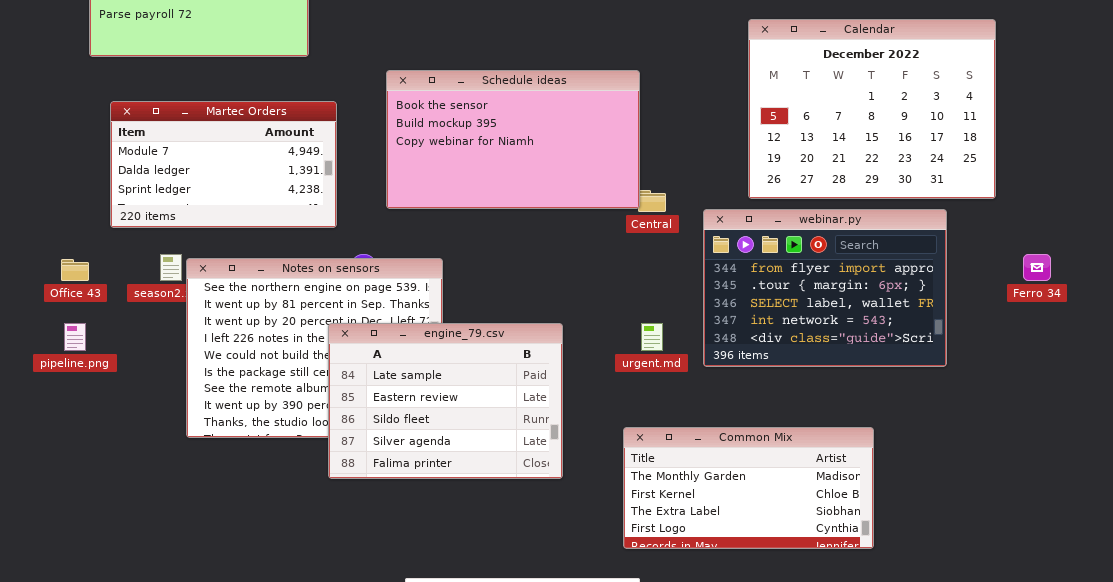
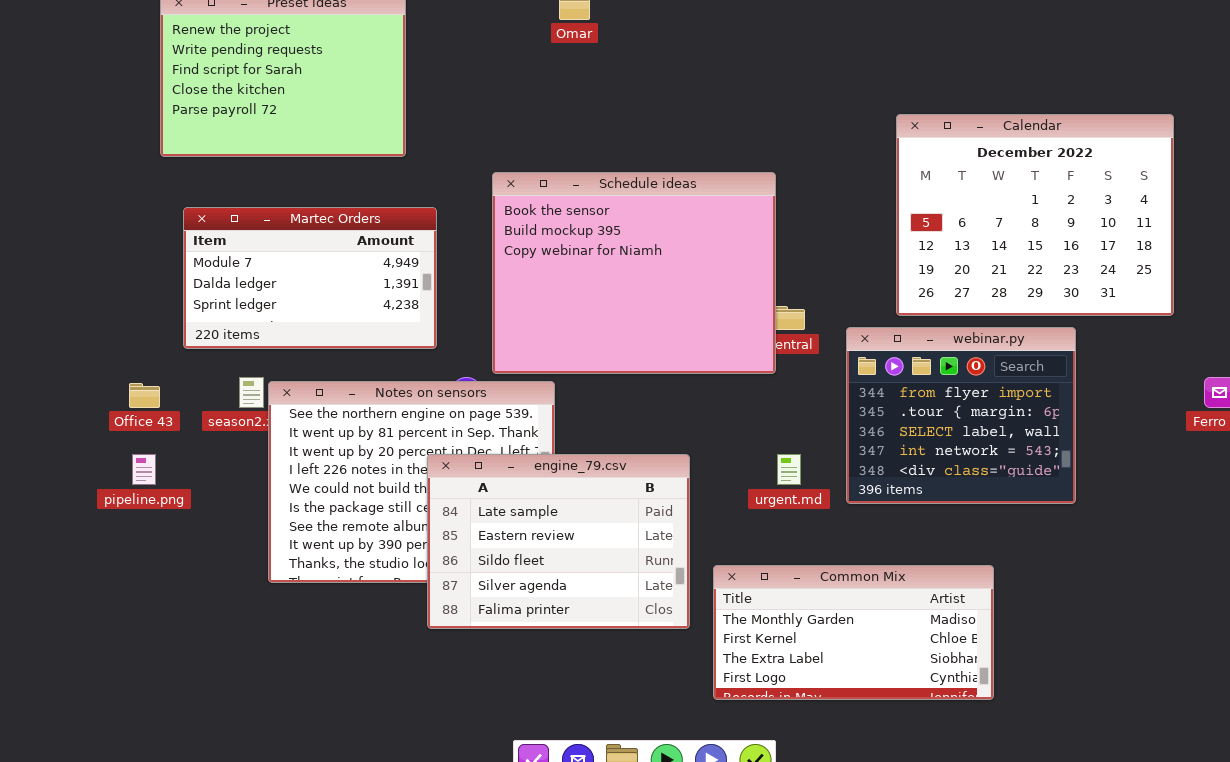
Schedule ideas: [386,70,640,209] -> [492,172,776,374], resized
webinar.py: [703,209,947,367] -> [846,327,1076,504], resized
Common Mix: [623,427,874,549] -> [713,565,994,700], moved

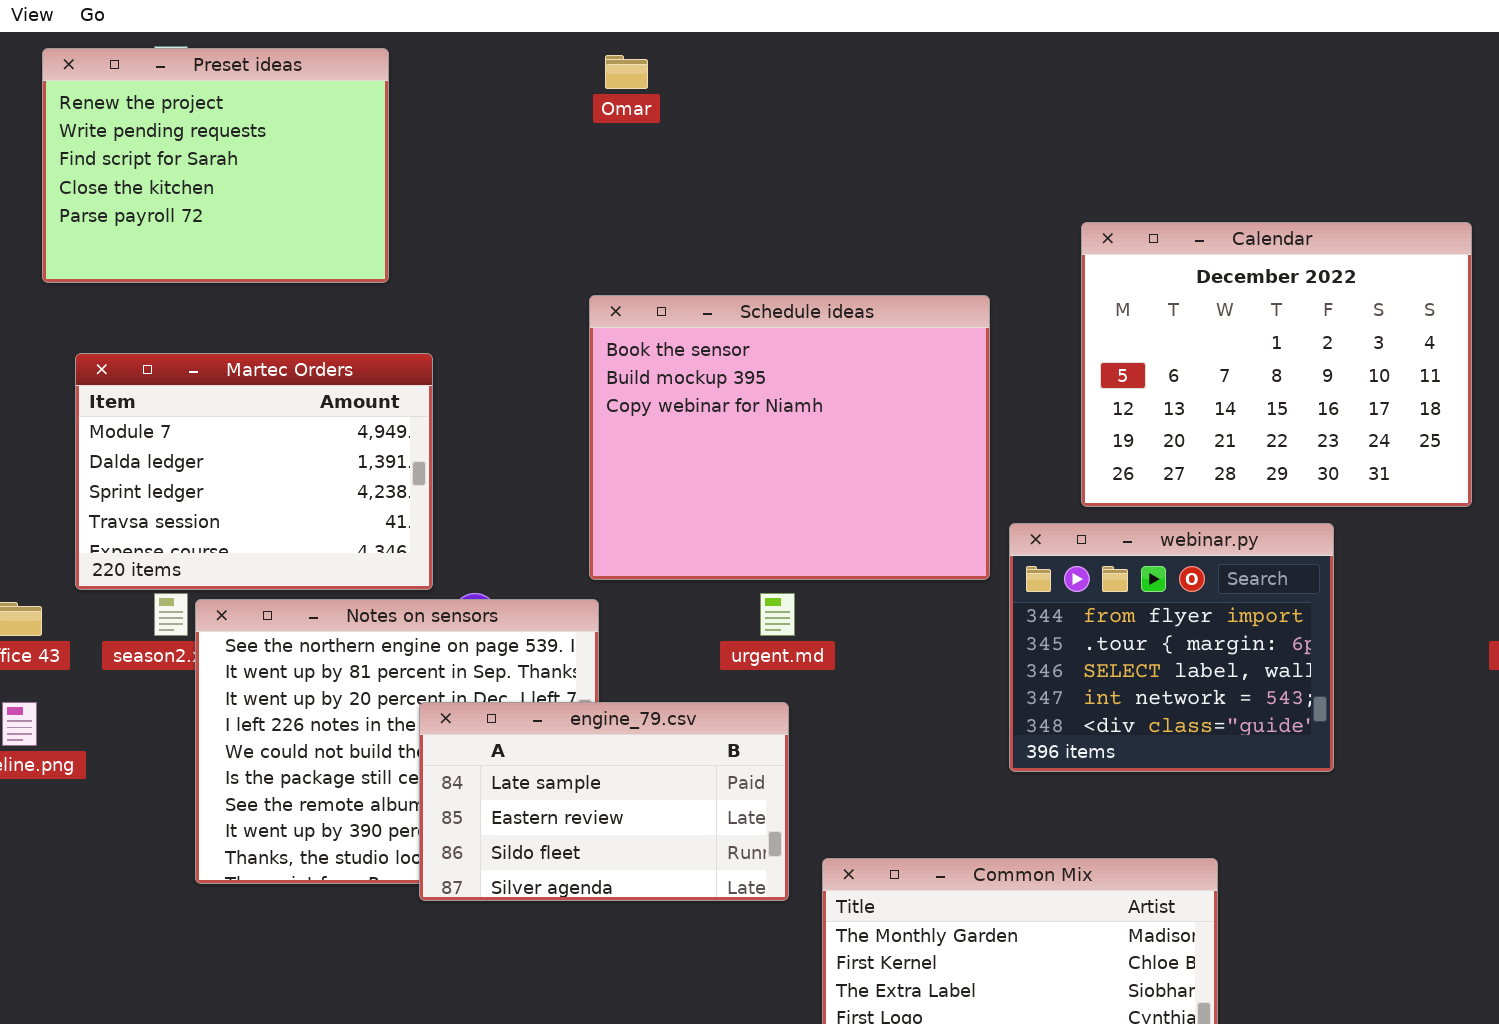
Schedule ideas: [492,172,776,374] -> [589,295,990,580], moved
Martec Orders: [183,207,437,349] -> [75,353,433,590], resized
engine_79.csv: [427,454,690,629] -> [419,702,789,901], resized
urgent.md: [777,454,801,485] -> [760,593,795,636], moved

